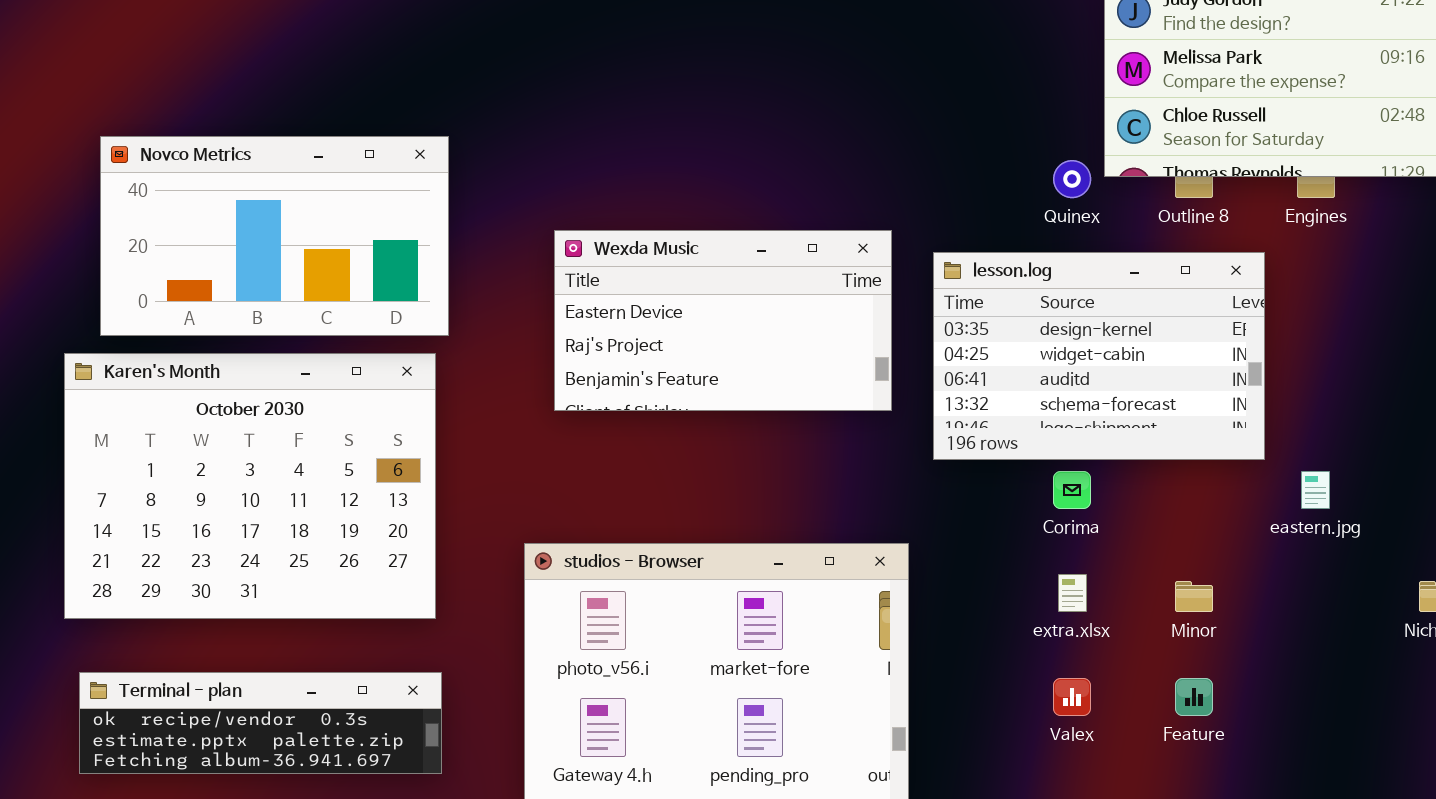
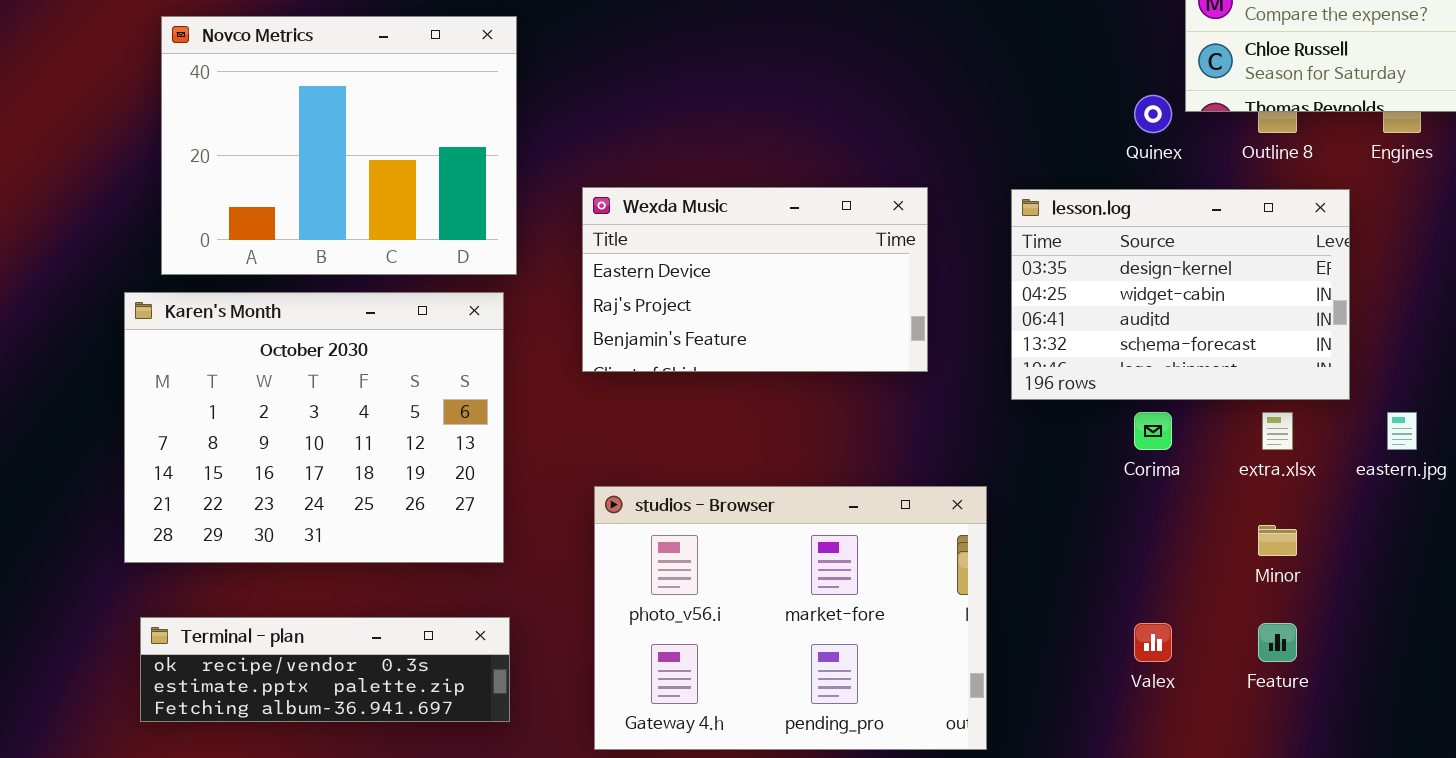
Novco Metrics: [100,136,449,336] -> [161,16,517,275], resized
Wexda Music: [554,230,892,411] -> [582,187,928,372], moved
extra.xlsx: [1058,574,1087,612] -> [1262,412,1293,450], moved

